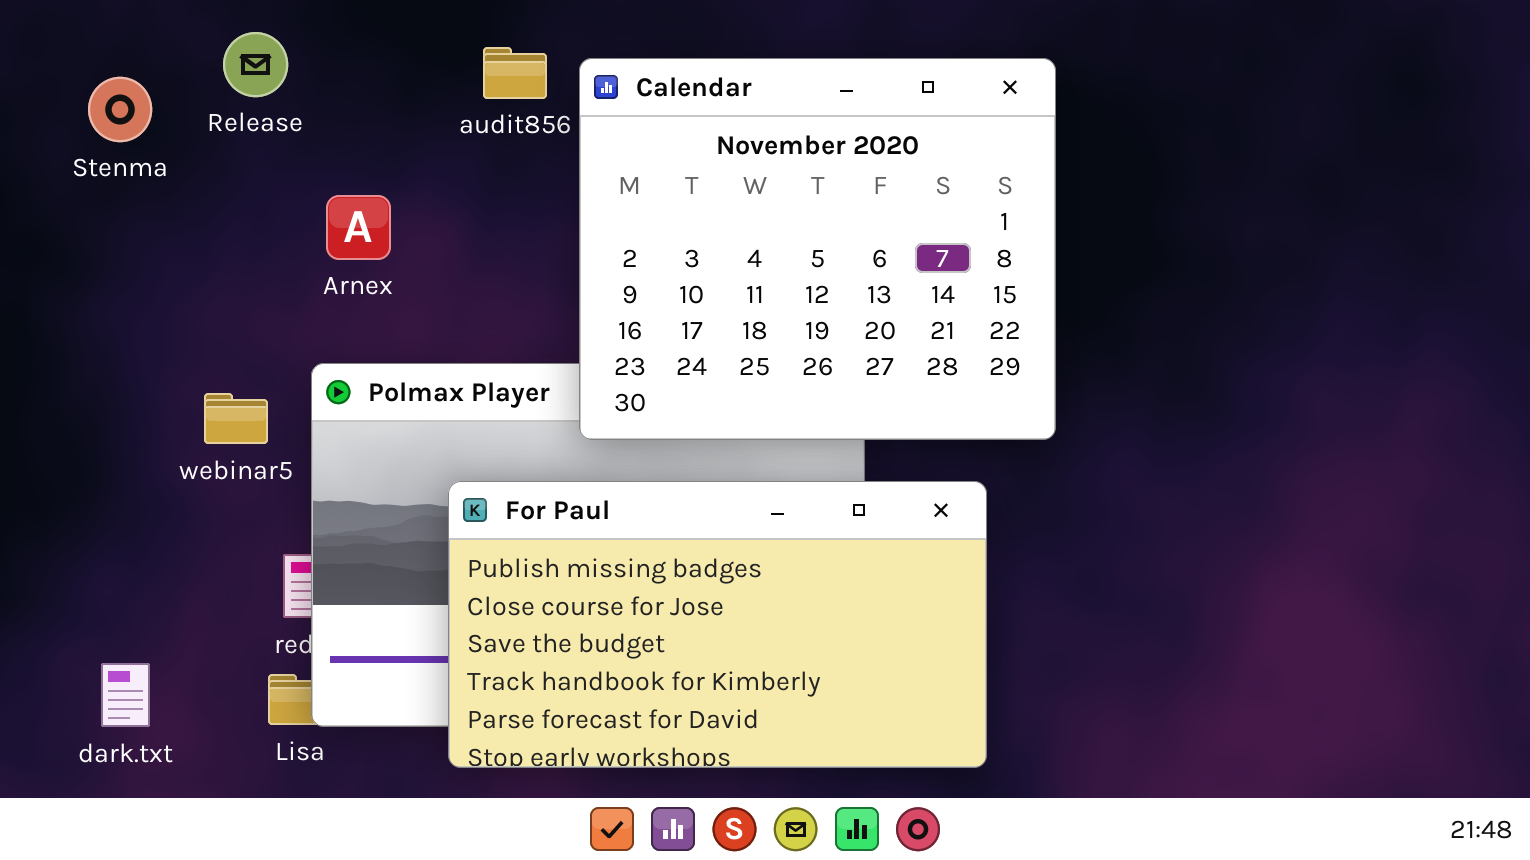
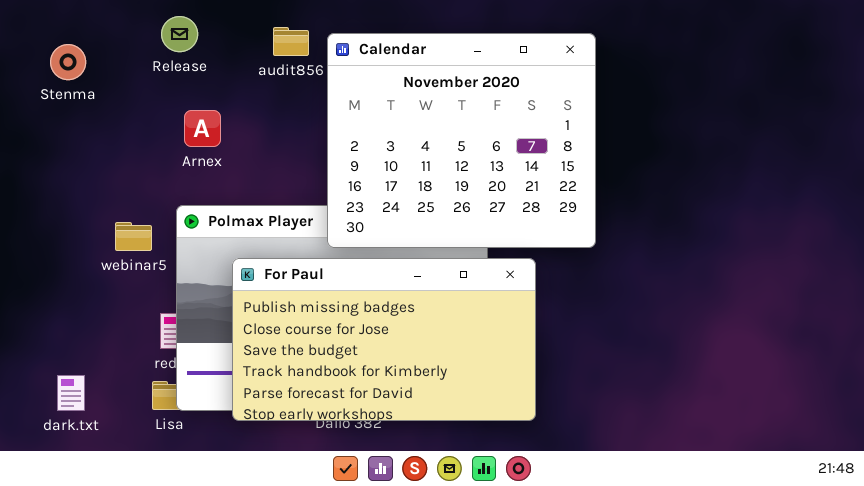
Release: [223,32,288,97] -> [161,16,198,52], moved
For Paul: [448,481,987,768] -> [232,258,536,421], moved

